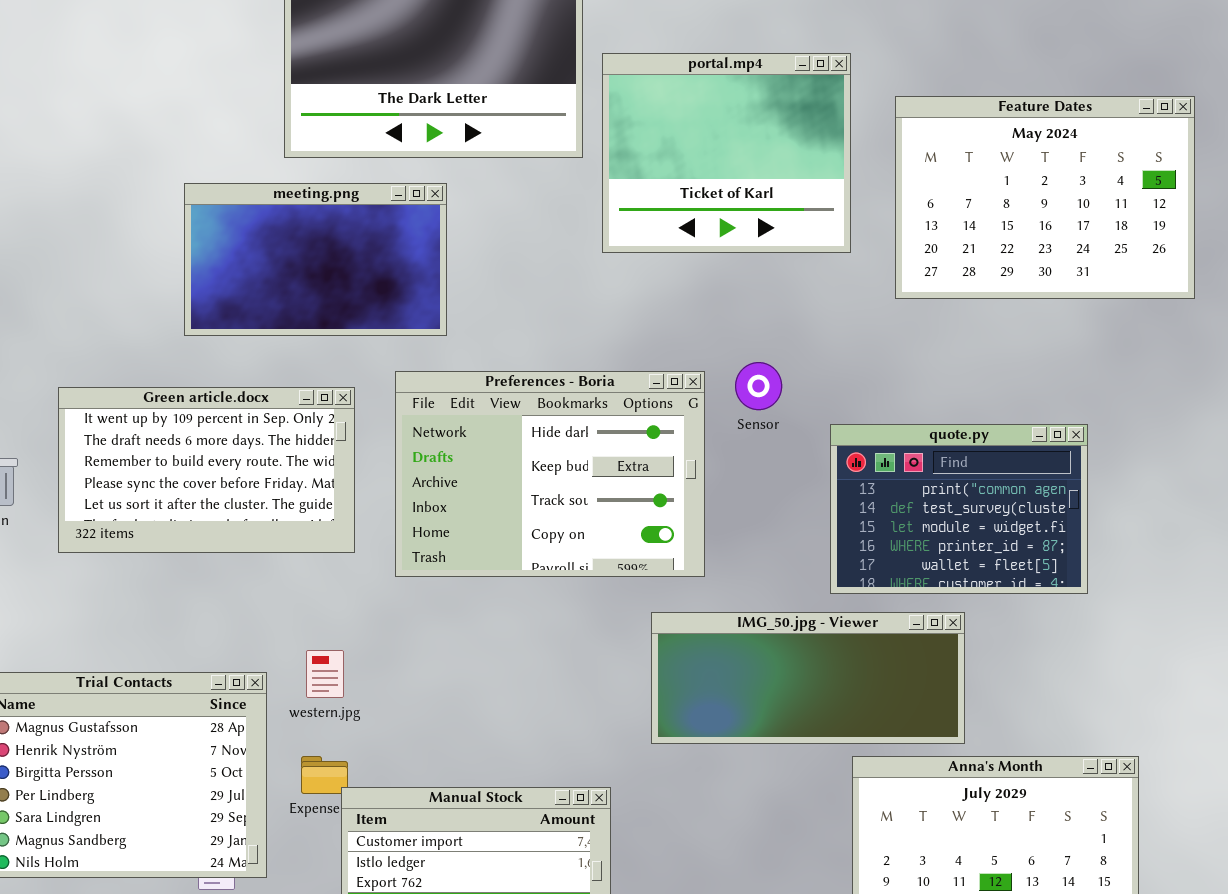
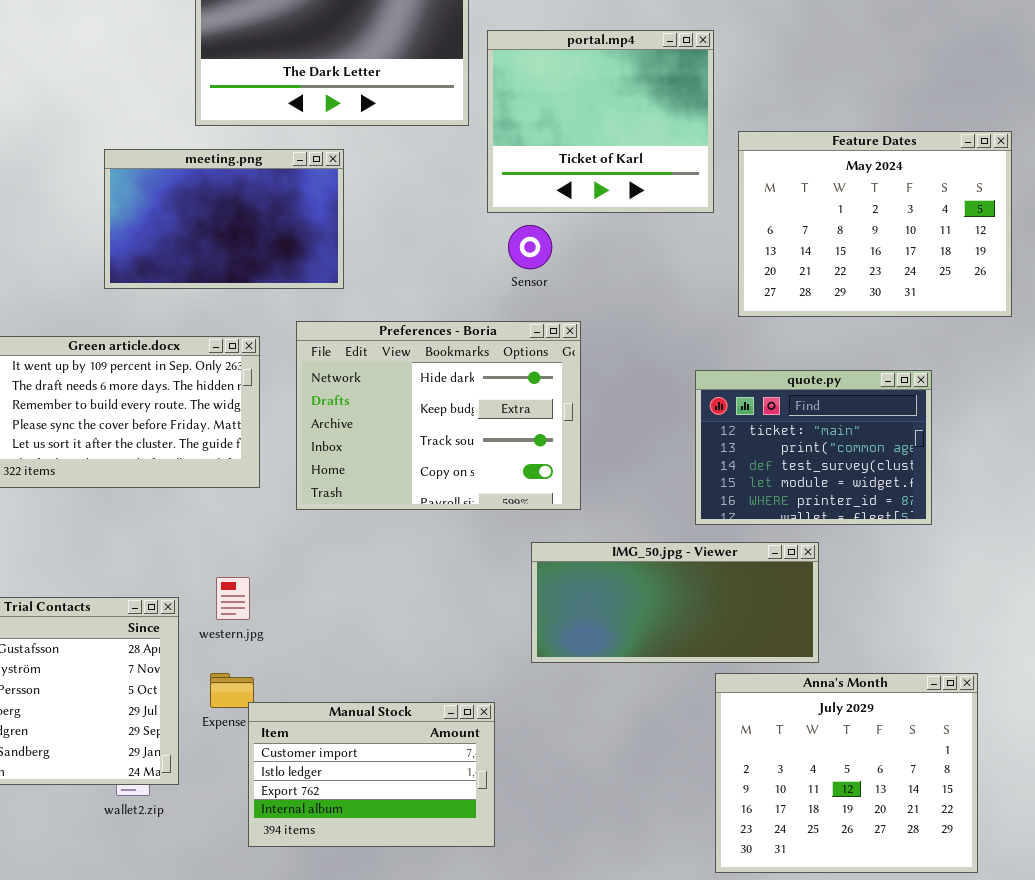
Feature Dates: [895,96,1195,299] -> [738,131,1012,317], moved
Sensor: [735,362,782,410] -> [508,225,552,269], moved
quote.py: [830,424,1088,594] -> [695,370,932,525], scrolled up 1 row

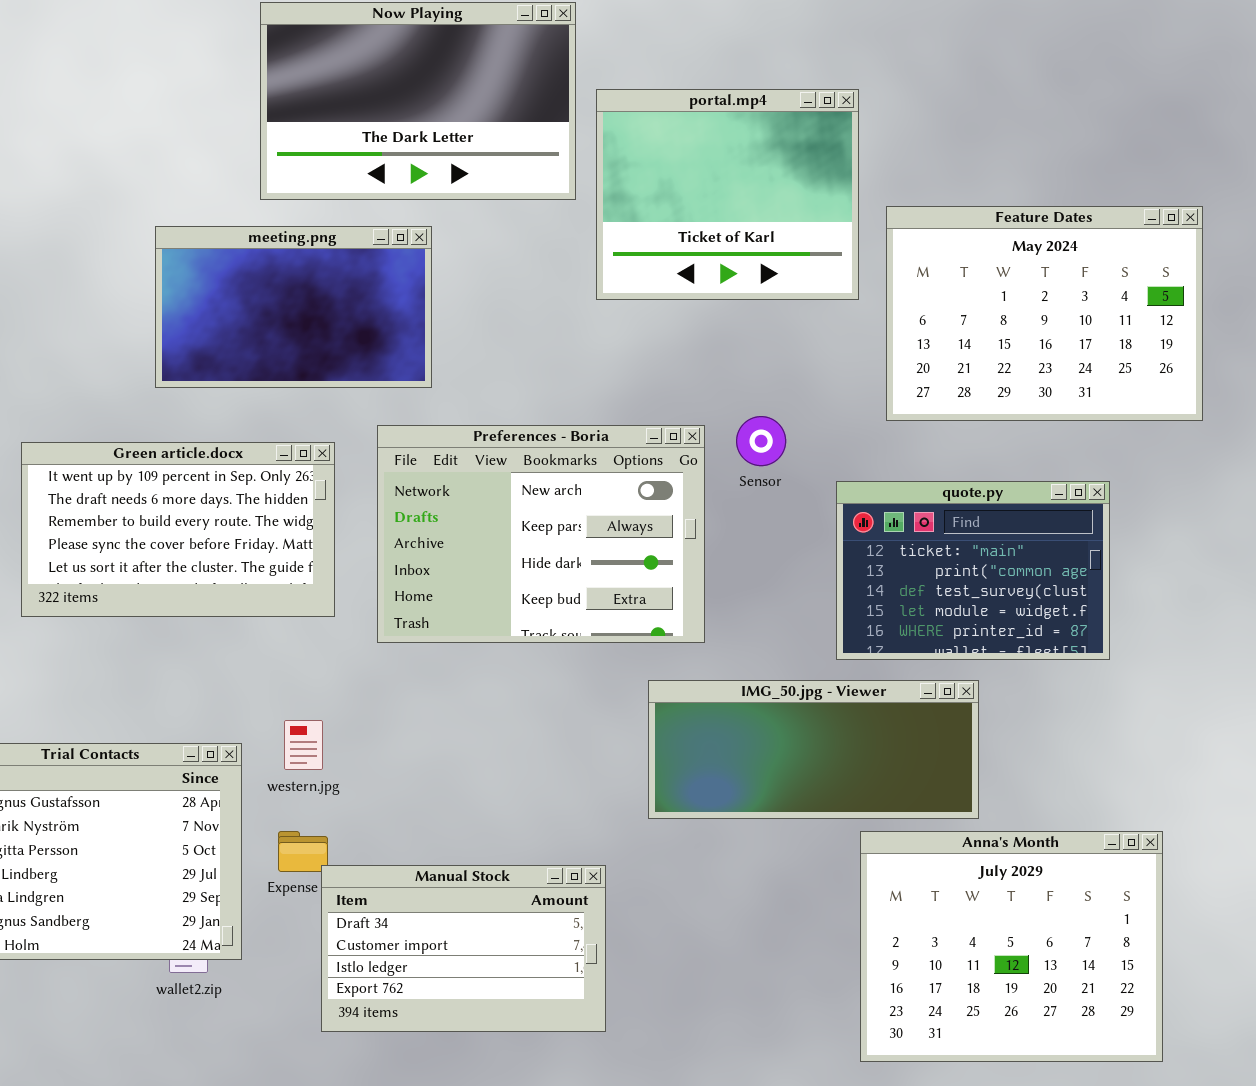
Sensor: [508,225,552,269] -> [736,416,786,466], moved
Preferences - Boria: [296,321,581,510] -> [377,425,705,643], scrolled up 2 rows
Manual Stock: [248,702,495,847] -> [321,865,606,1032], scrolled up 1 row

